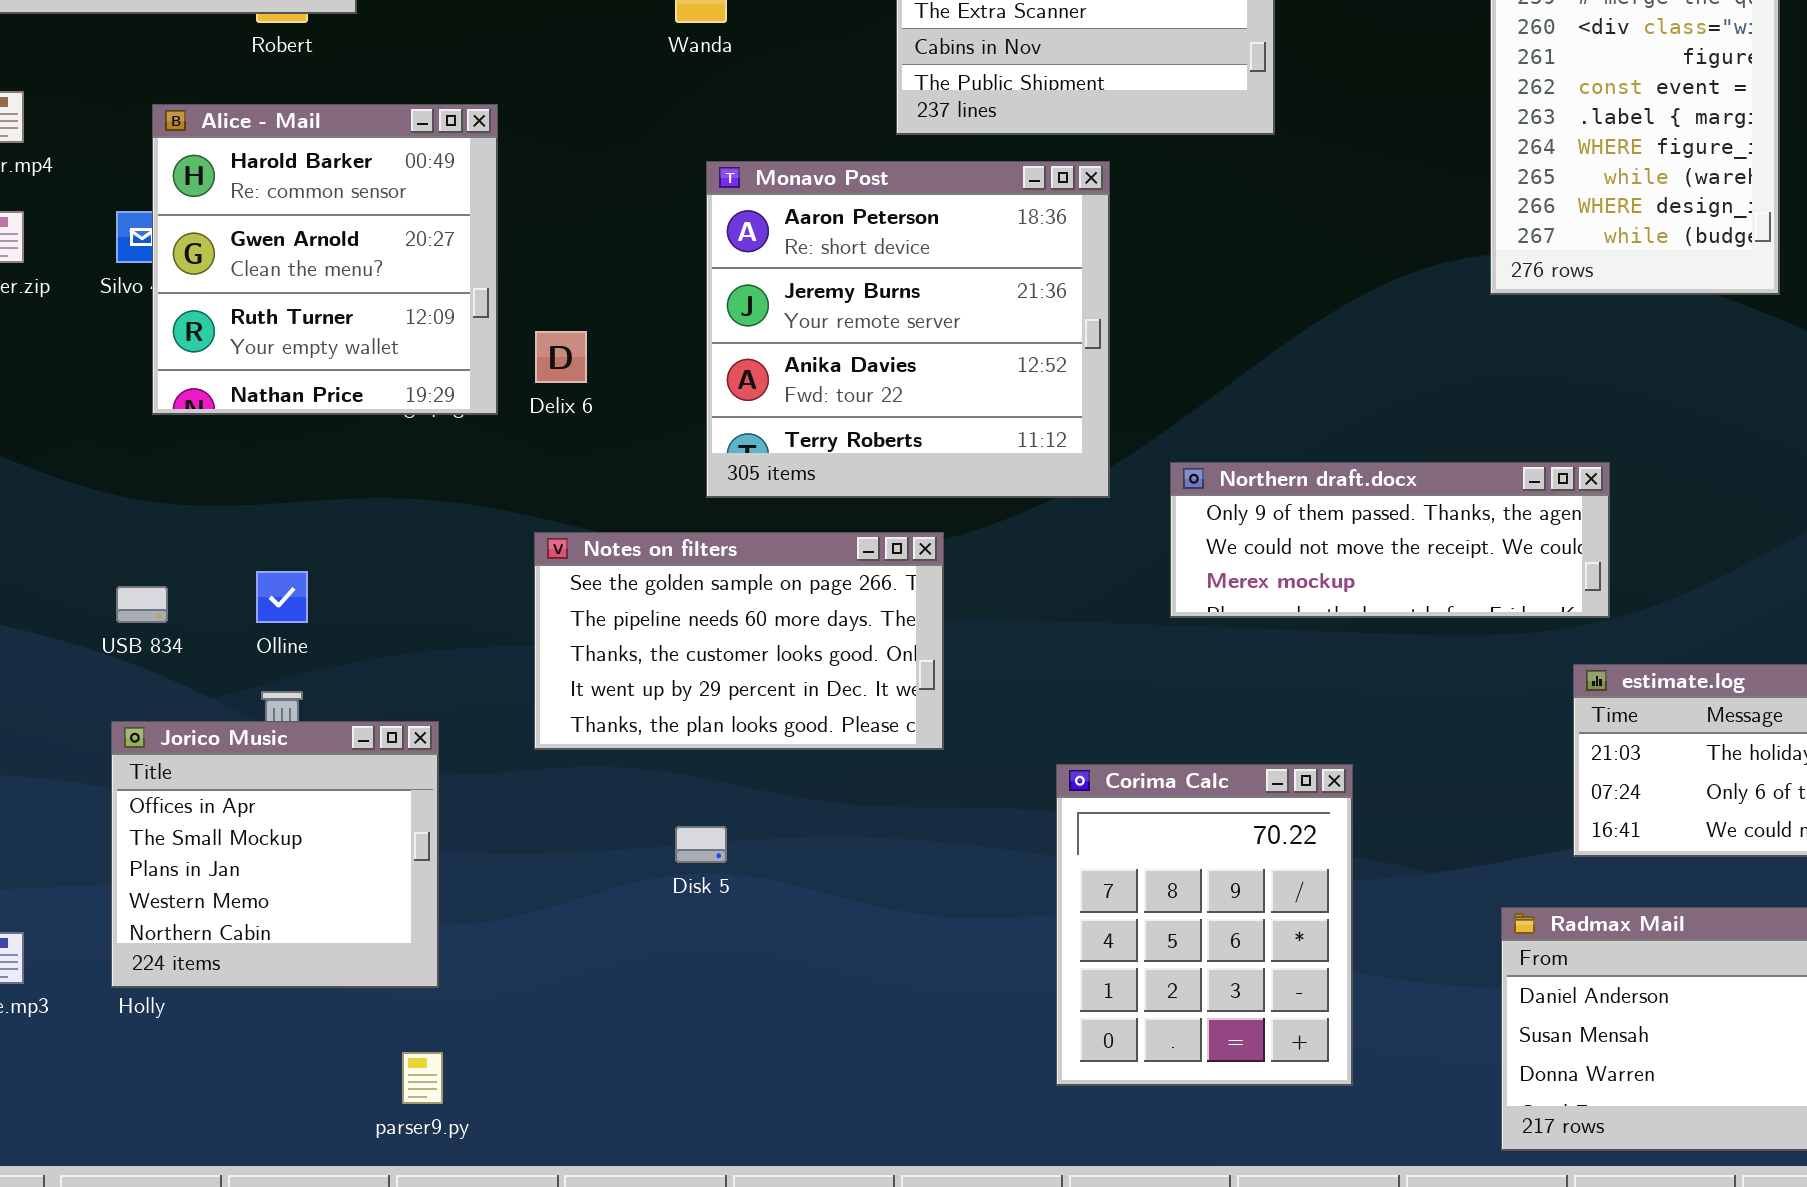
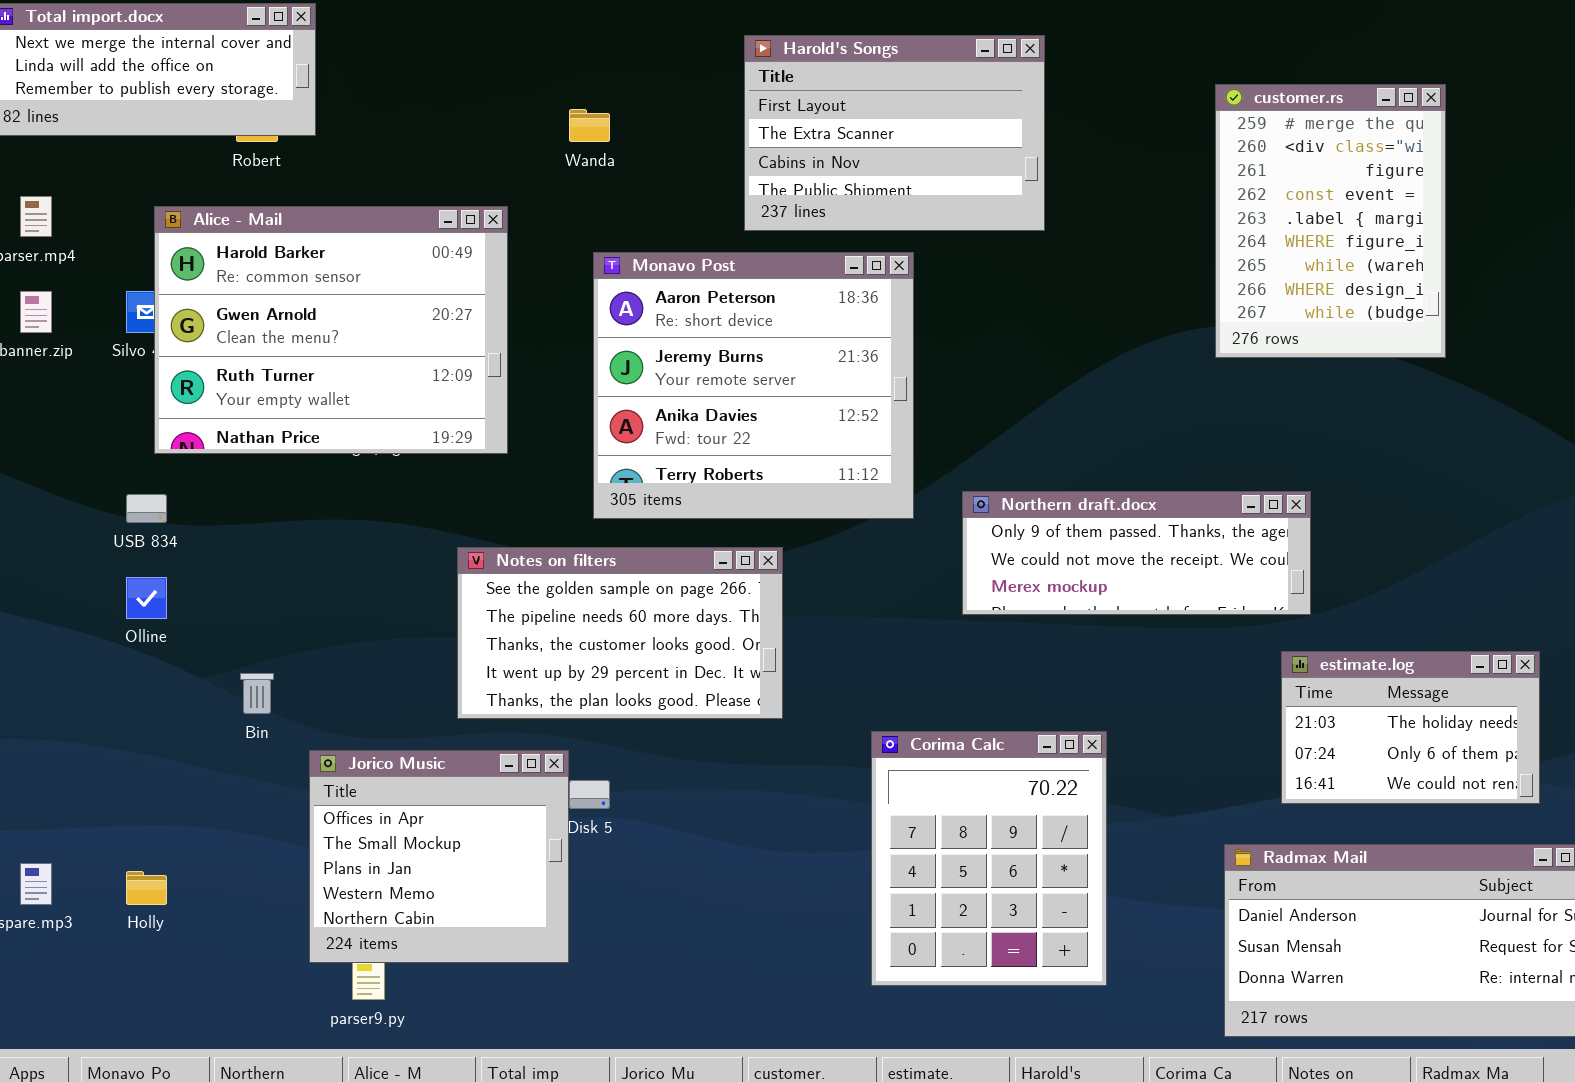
Alice - Mail: [152,104,498,415] -> [154,206,508,454], resized
Olline: [256,571,308,623] -> [126,577,167,619], moved
USB 834: [116,586,168,623] -> [126,494,167,523], moved
Jorico Music: [111,721,439,988] -> [309,750,569,963], moved

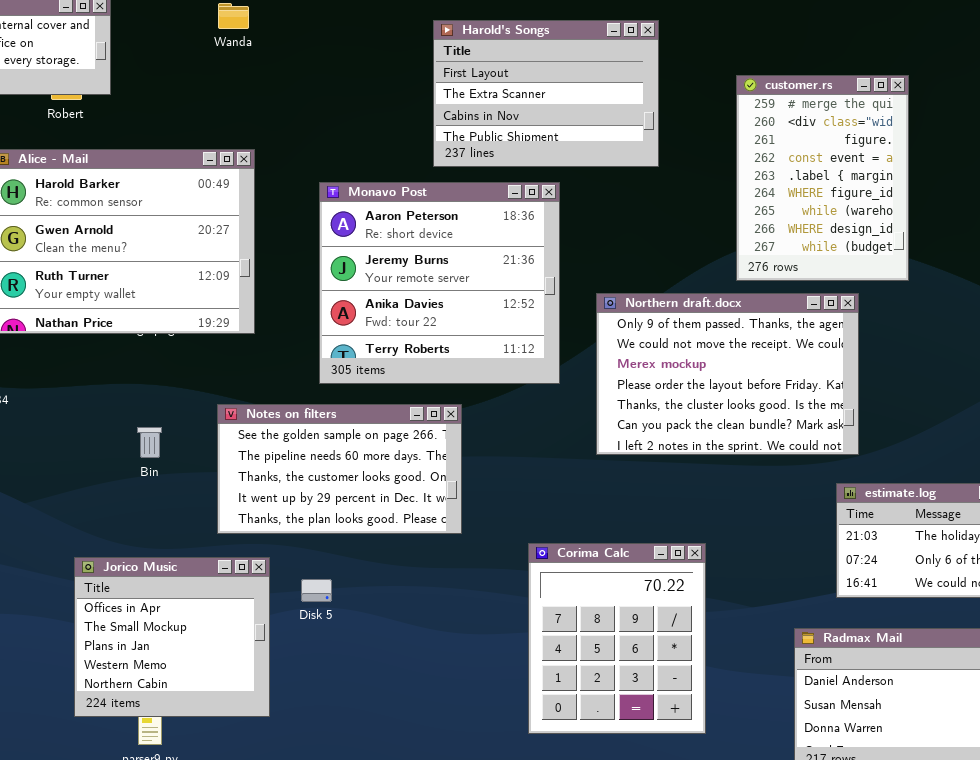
customer.rs: [1215,84,1446,358] -> [736,75,909,281], moved
Wanda: [569,109,610,142] -> [218,3,249,29], moved
Northern draft.docx: [962,491,1311,615] -> [596,293,859,455], resized
Bin: [240,673,274,714] -> [137,427,162,458], moved
Jorico Music: [309,750,569,963] -> [74,557,270,717], moved

